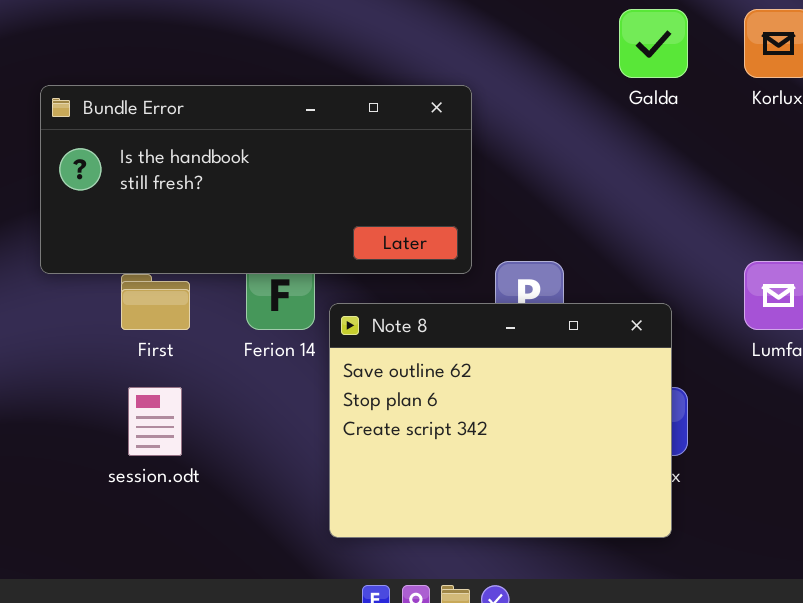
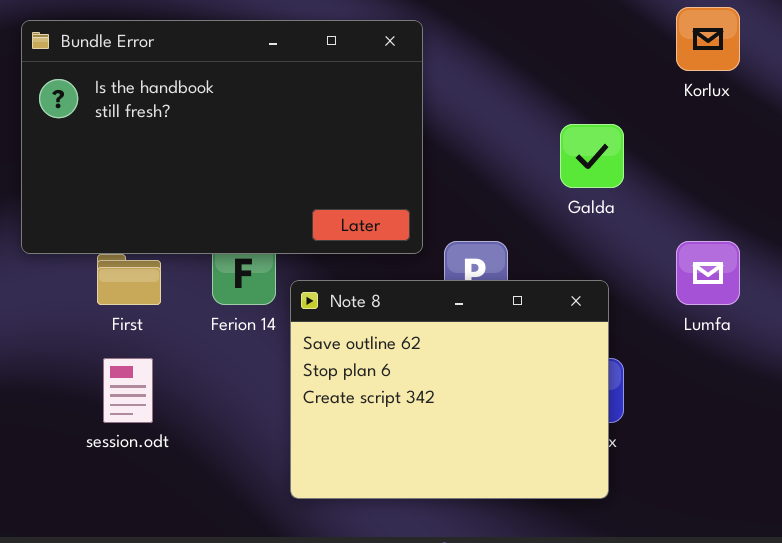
Galda: [619,9,688,78] -> [560,124,624,188], moved
Bundle Error: [40,85,472,274] -> [21,20,423,254], resized

